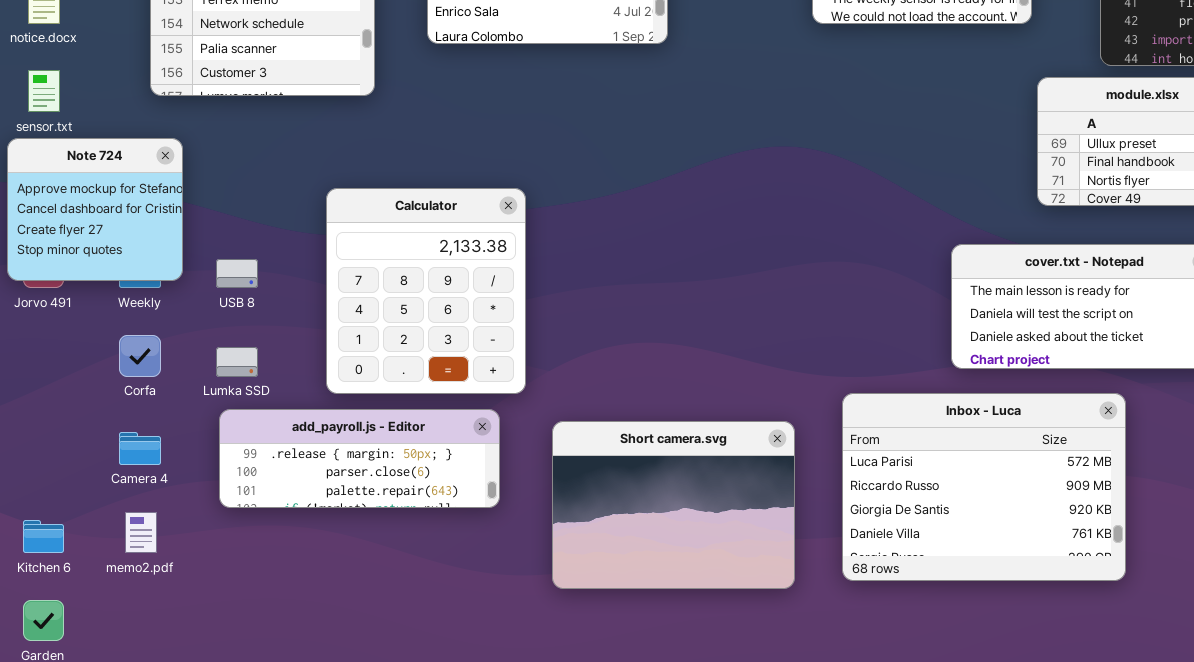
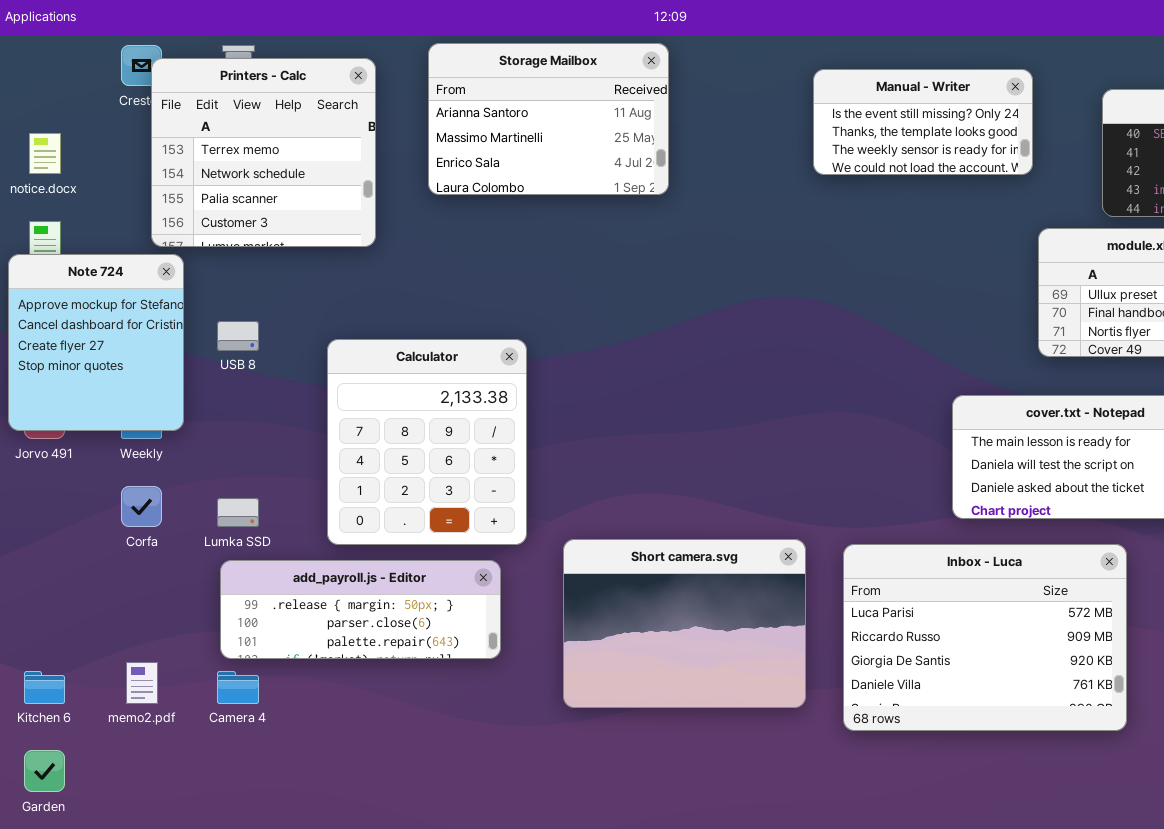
Note 724: [7,138,183,281] -> [8,254,184,431], resized
USB 8: [216,259,258,288] -> [217,321,259,351], moved
Short camera.svg: [552,421,795,589] -> [563,539,806,708], moved
Camera 4: [119,432,161,465] -> [217,671,259,704], moved

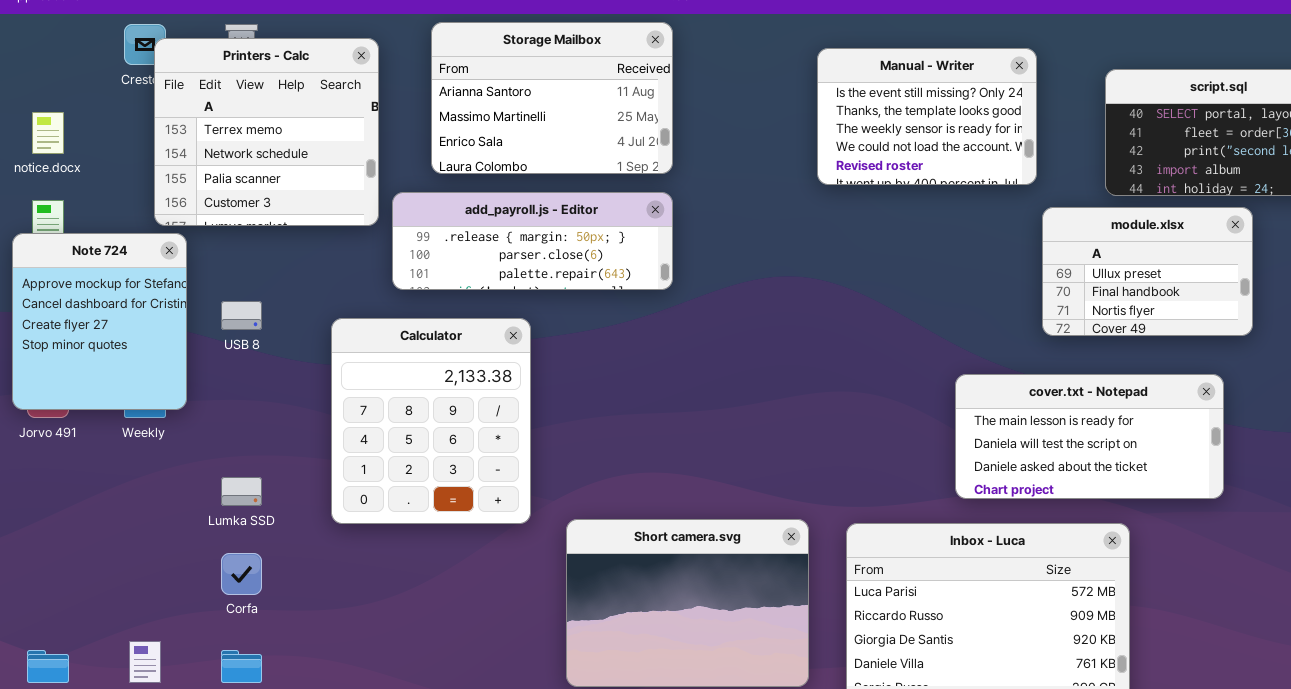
Manual - Writer: [813,69,1033,175] -> [817,48,1037,185], resized
Corfa: [121,486,162,527] -> [221,553,262,595], moved
add_payroll.js - Editor: [220,560,501,659] -> [392,192,673,290], moved

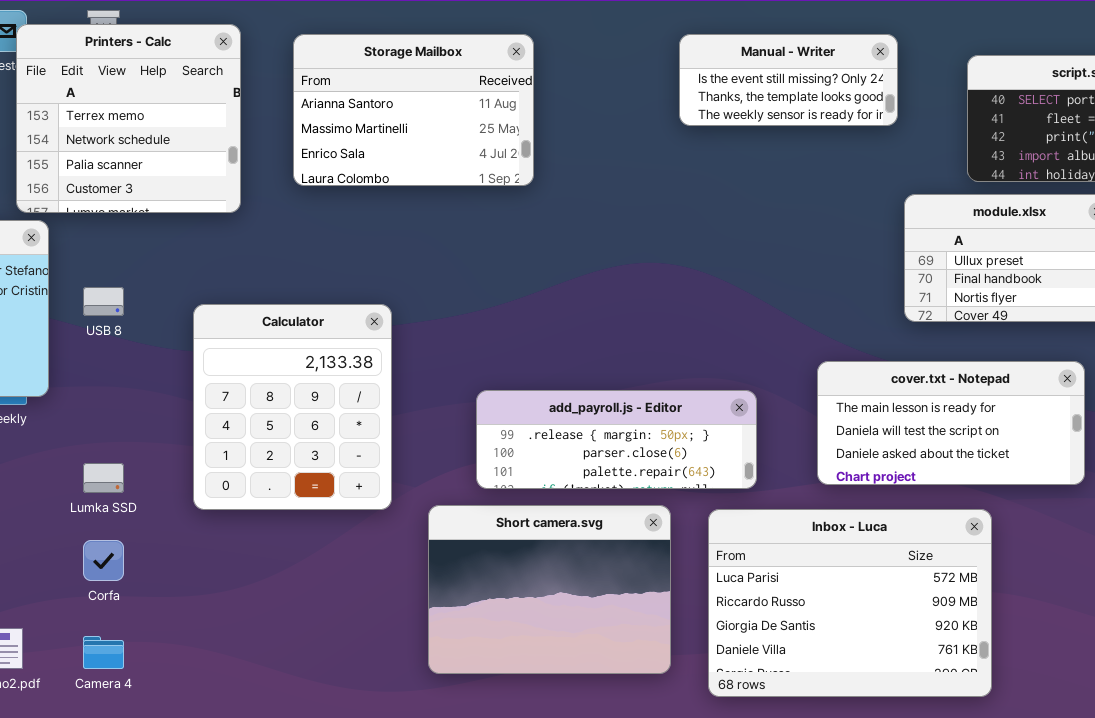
Storage Mailbox: [431,22,673,174] -> [293,34,534,186], moved
Manual - Writer: [817,48,1037,185] -> [679,34,898,126], resized
add_payroll.js - Editor: [392,192,673,290] -> [476,390,757,489], moved

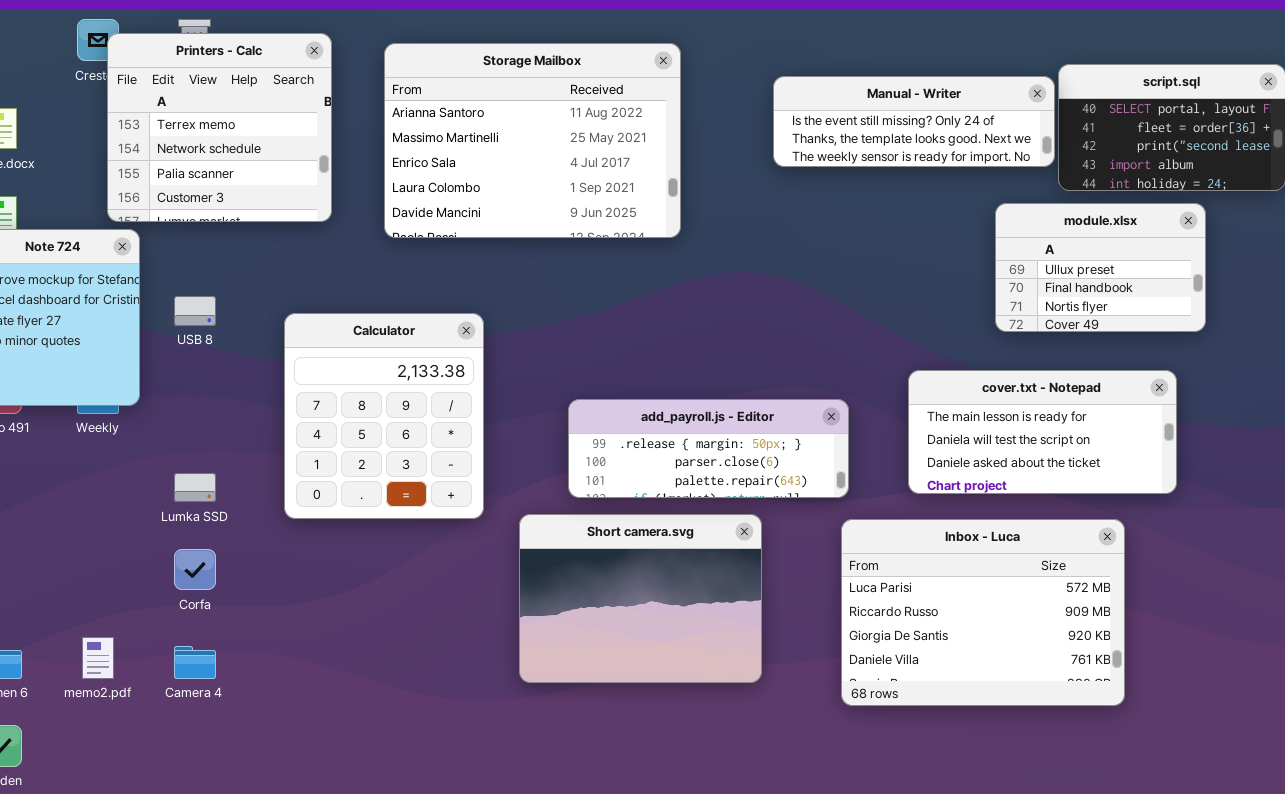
Storage Mailbox: [293,34,534,186] -> [384,43,681,238], resized
Manual - Writer: [679,34,898,126] -> [773,76,1055,167], moved, resized
Inbox - Luca: [708,509,992,697] -> [841,519,1125,706], moved

